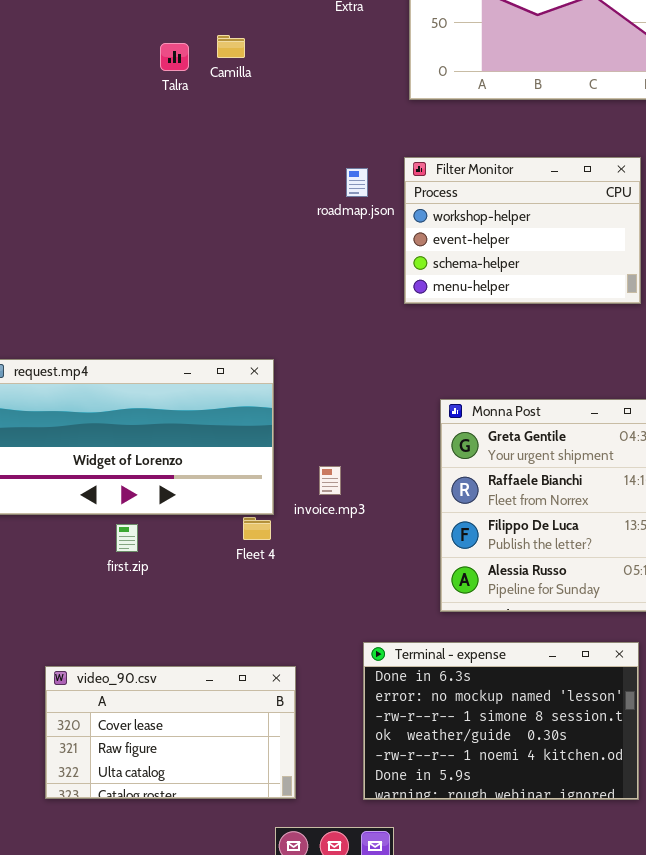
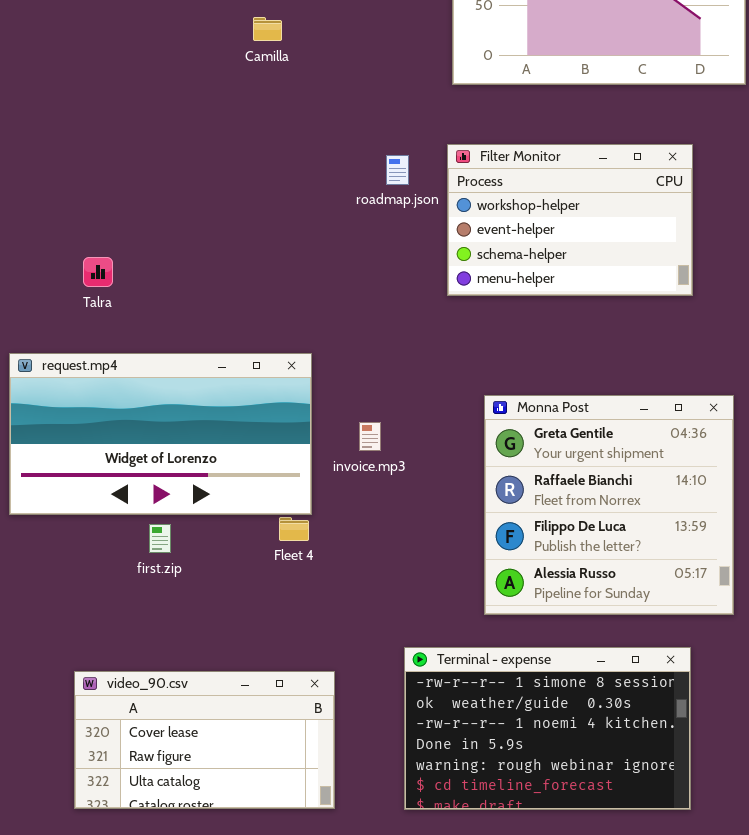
Talra: [160,43,189,71] -> [83,257,113,287], moved
invoice.mp3: [319,466,341,495] -> [359,422,381,451], moved
Terminal - expense: [363,642,639,800] -> [404,647,691,810], scrolled down 2 rows

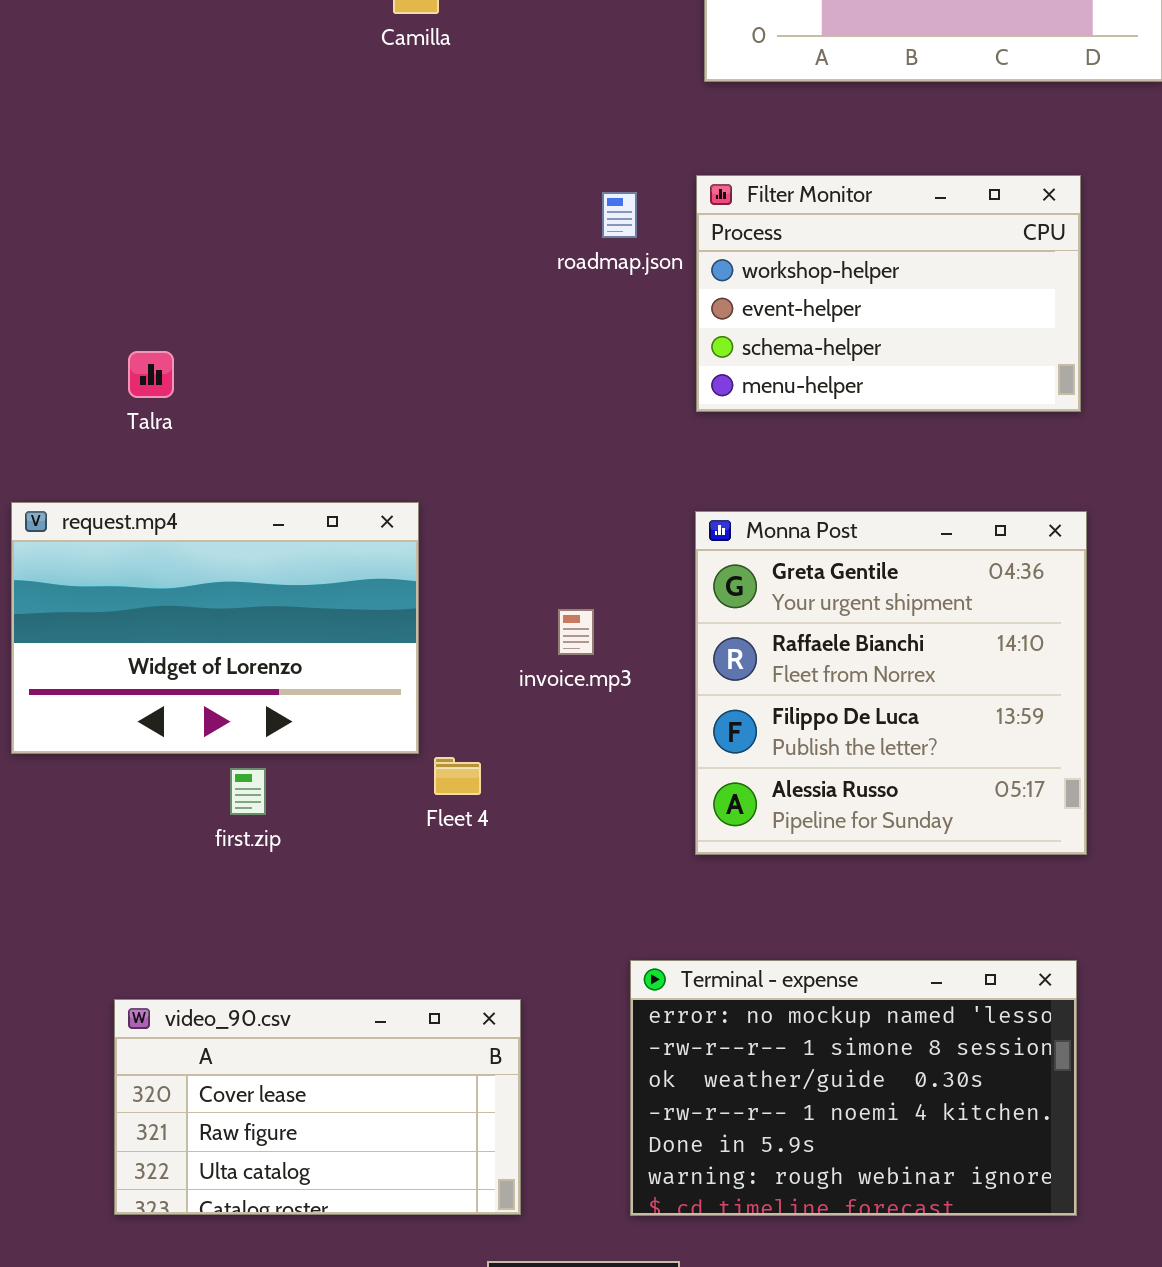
request.mp4: [9,353,312,515] -> [11,502,419,754], resized
Monna Post: [484,395,734,615] -> [695,511,1087,855], moved
Terminal - expense: [404,647,691,810] -> [630,960,1077,1216], scrolled up 1 row

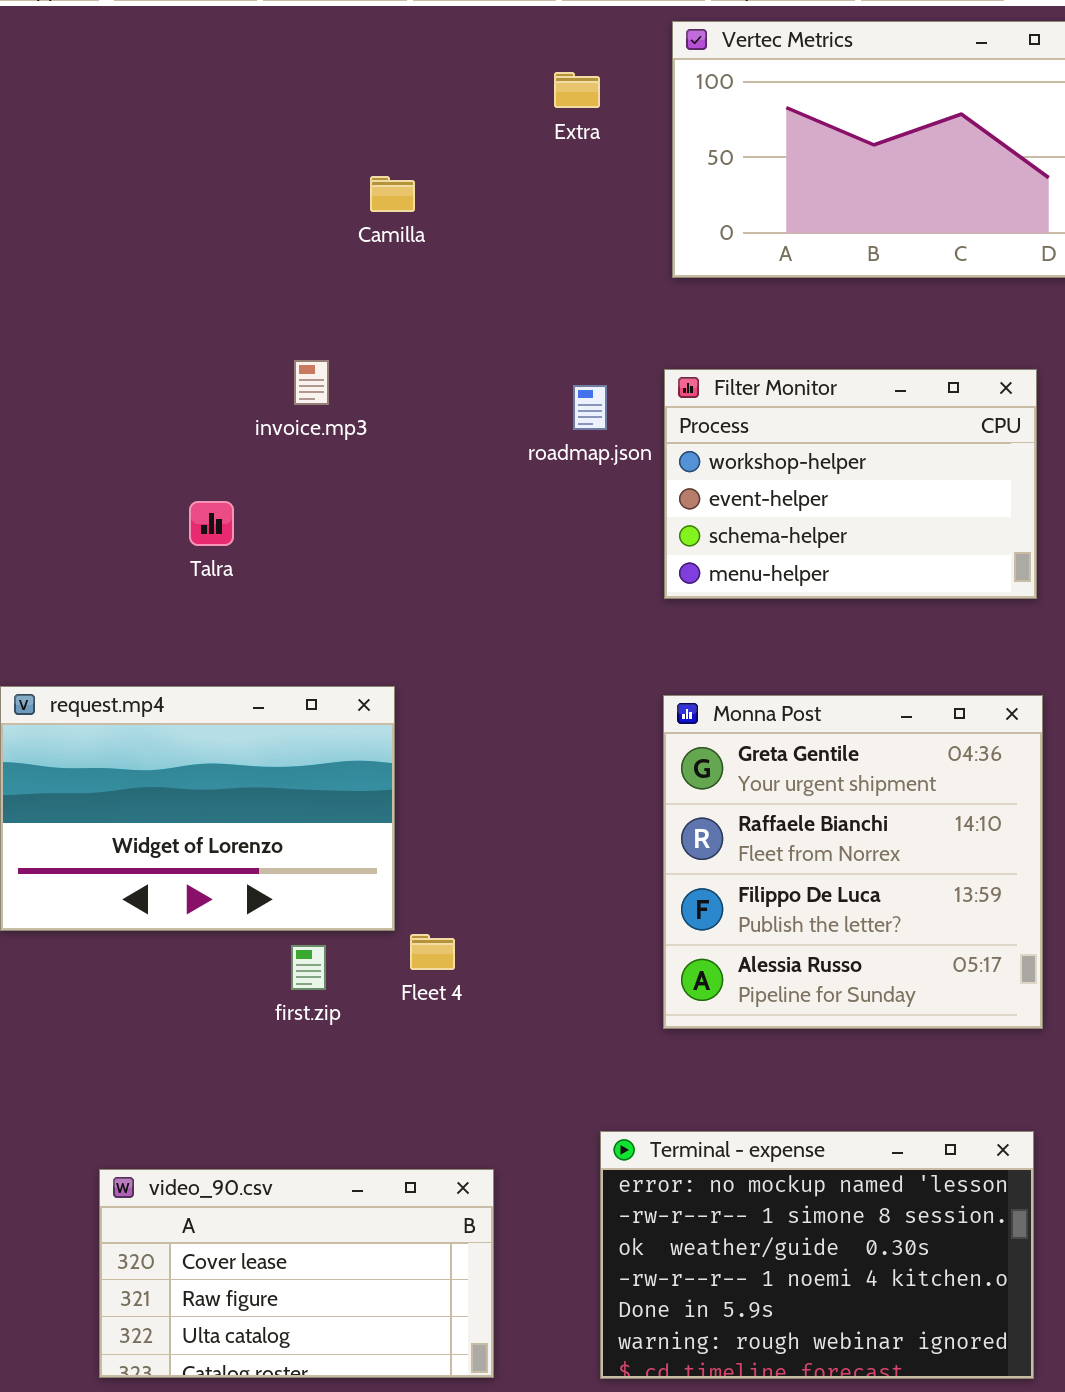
Talra: [128,351,174,398] -> [189,501,234,546], moved
invoice.mp3: [558,609,594,655] -> [294,360,329,405], moved
first.zip: [230,768,266,815] -> [291,945,326,990], moved

